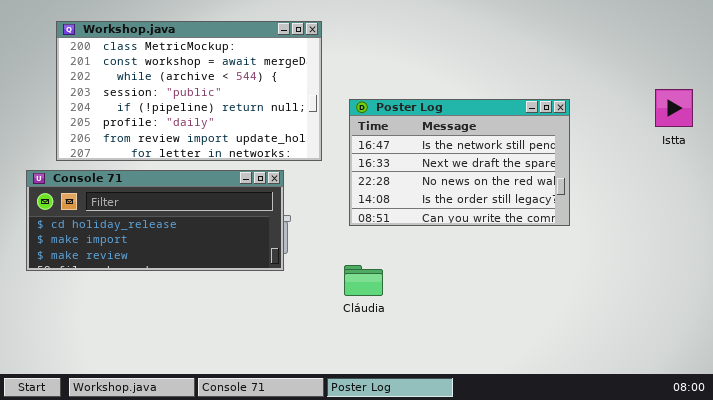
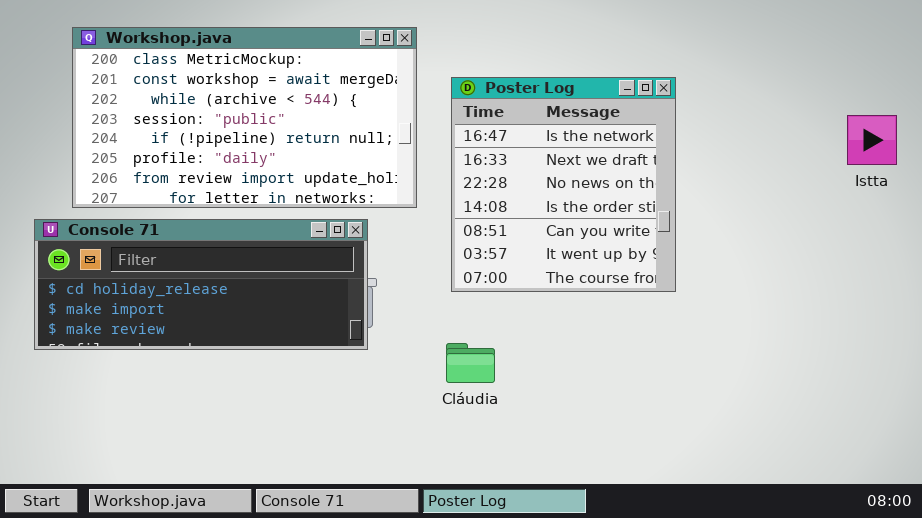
Poster Log: [349,99,570,226] -> [451,77,676,292], resized

